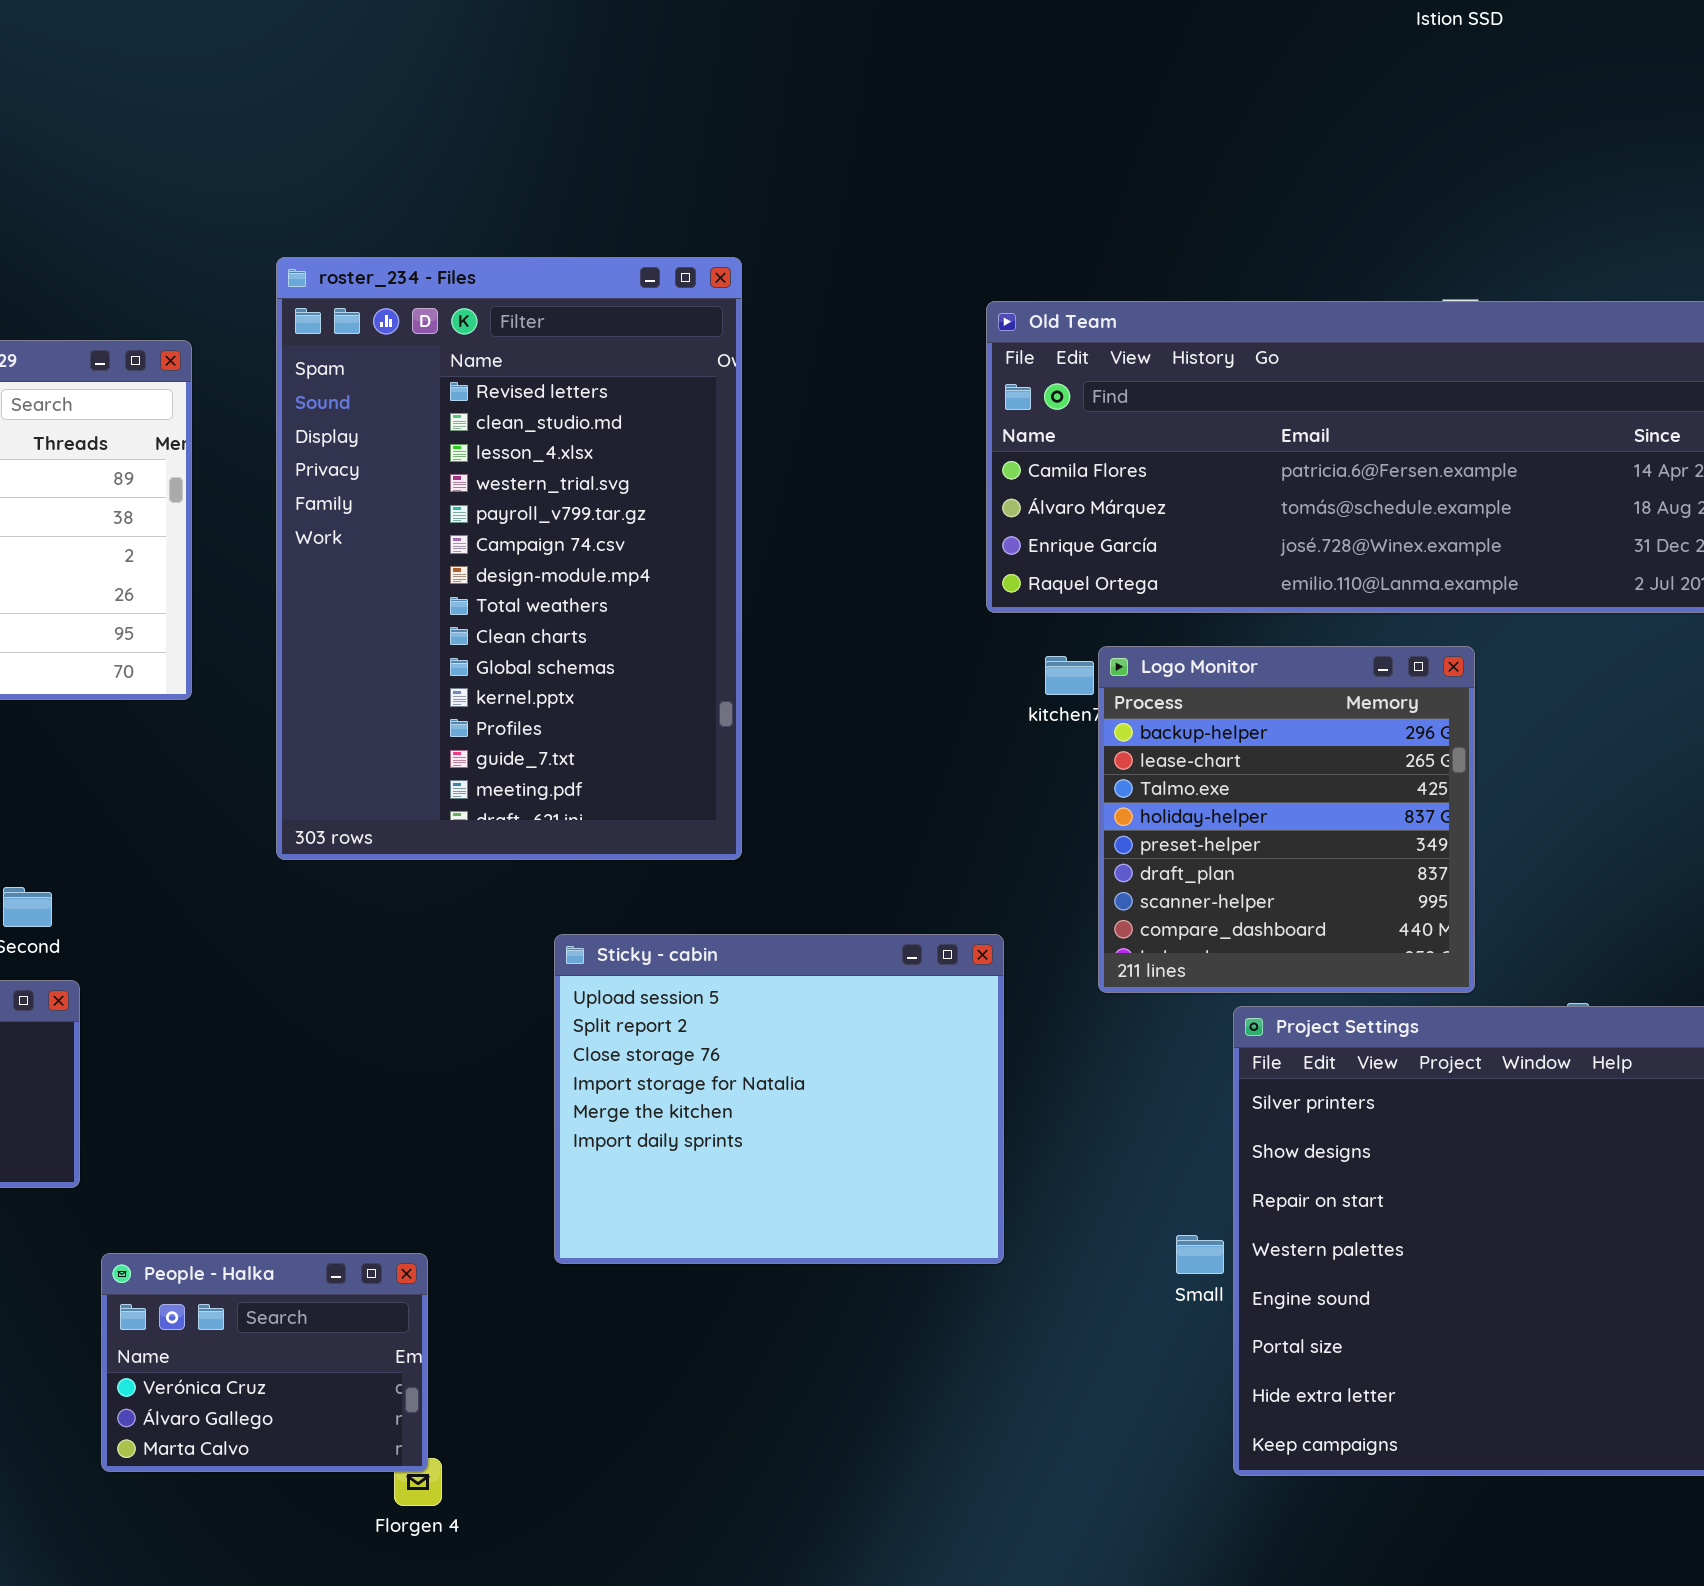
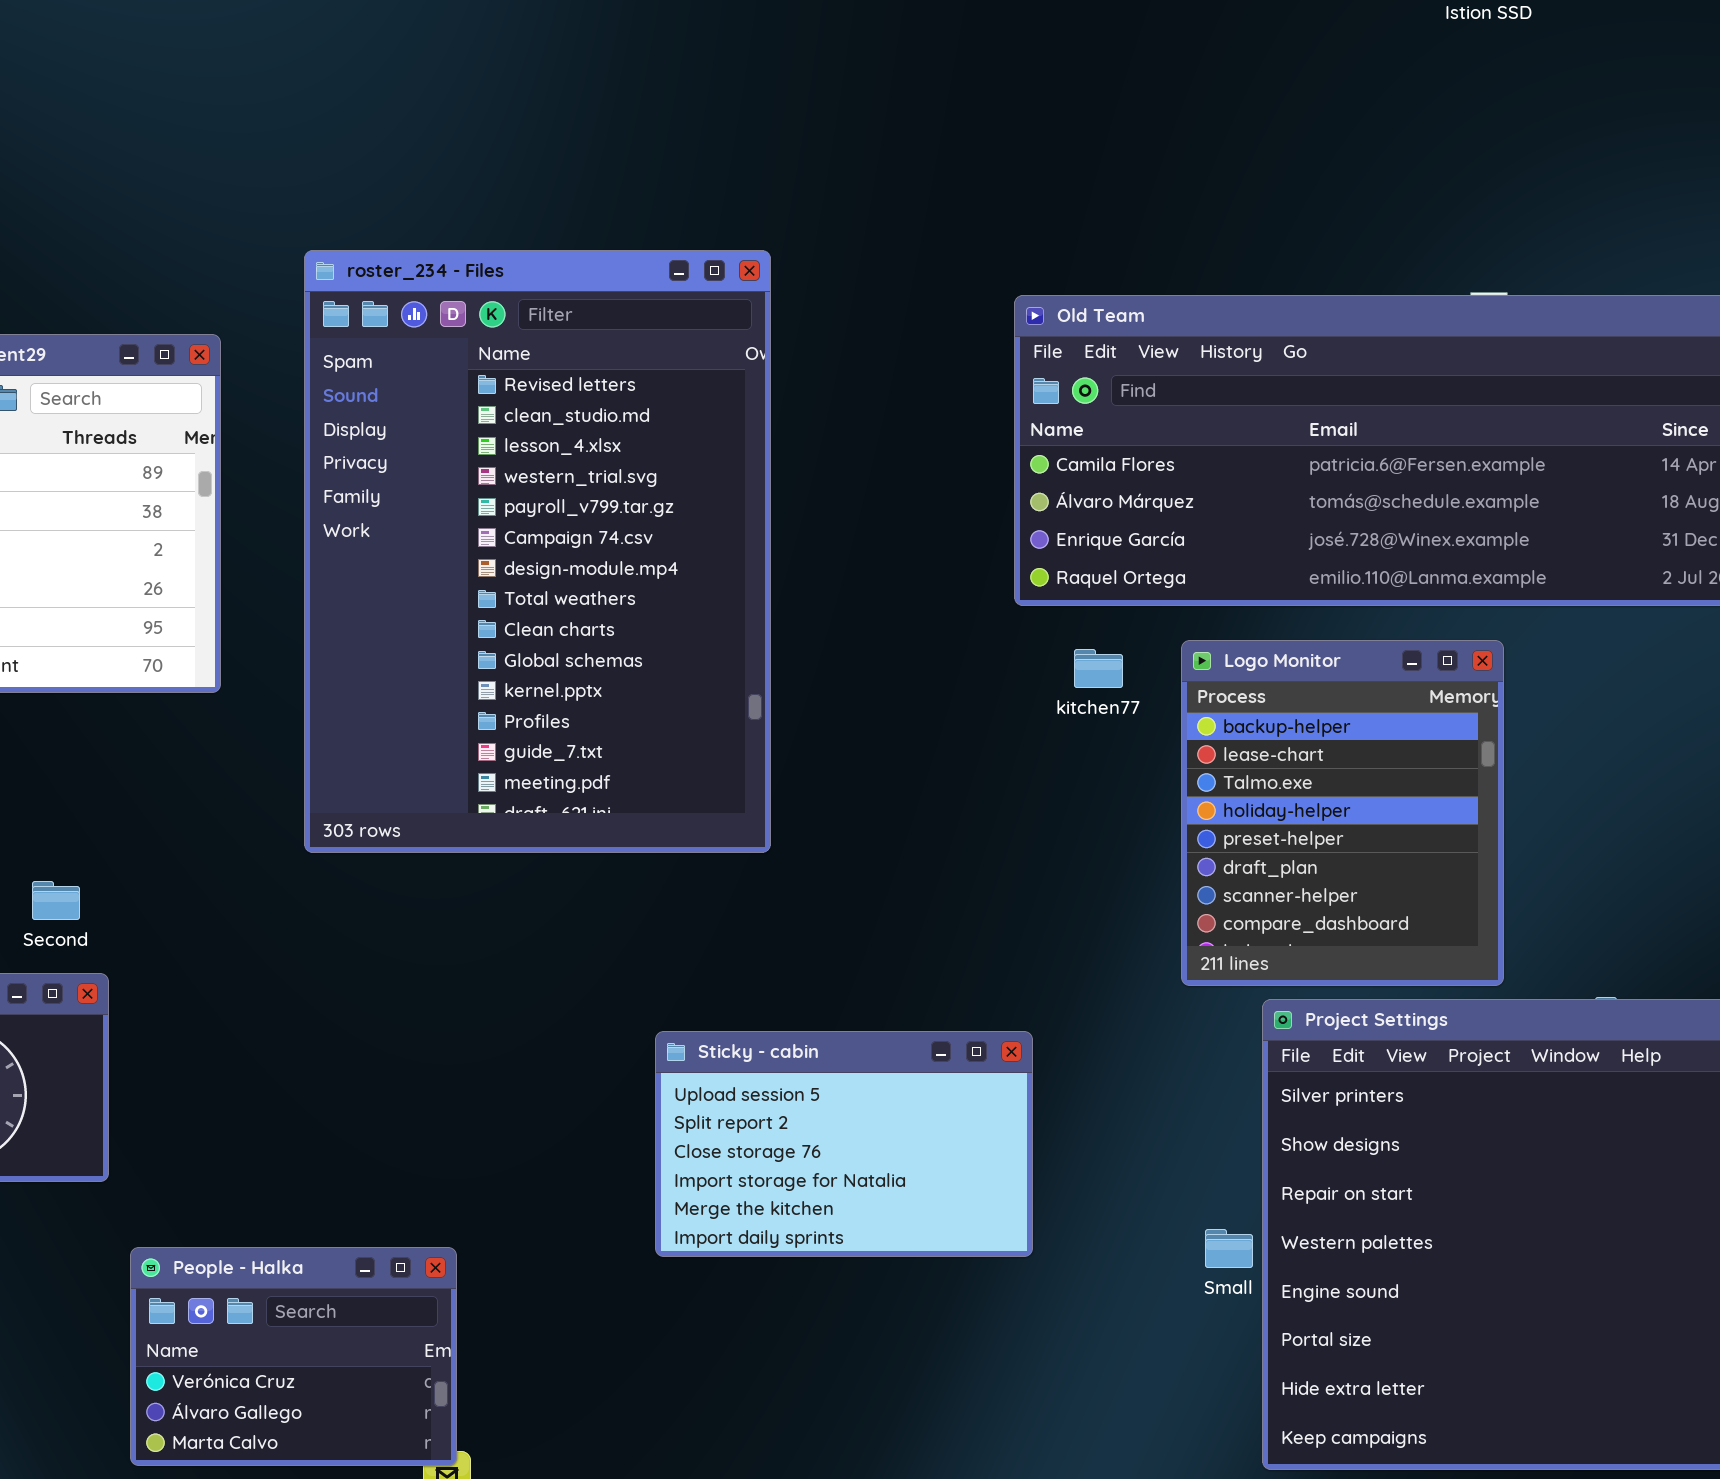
Logo Monitor: [1098,646,1475,993] -> [1181,640,1504,986], resized
Sticky - cabin: [554,934,1004,1264] -> [655,1031,1033,1257], resized

